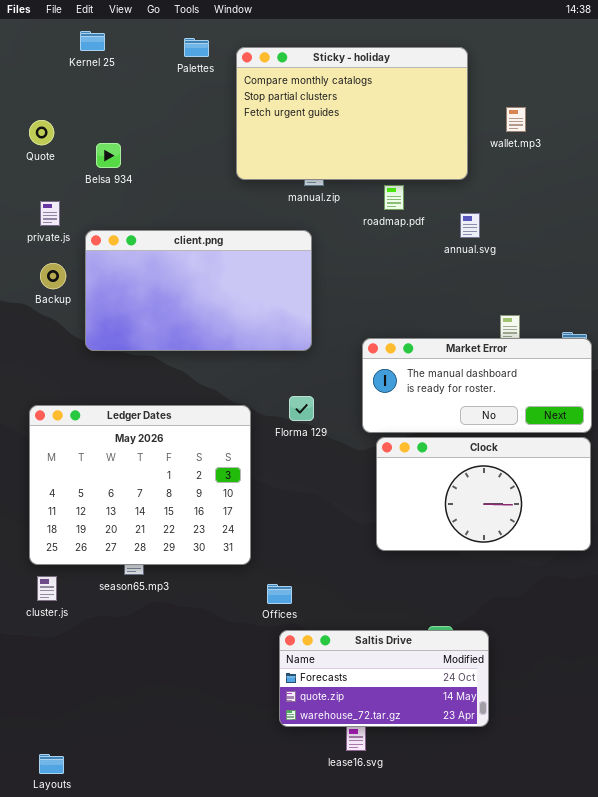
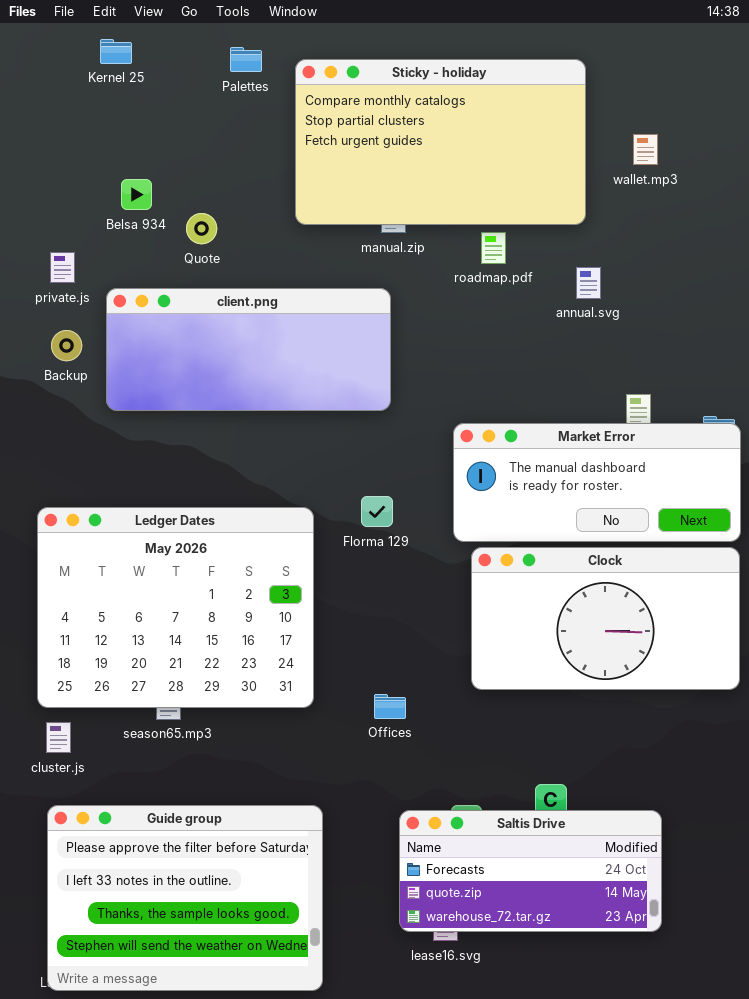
Quote: [29,120,54,145] -> [186,213,217,244], moved
client.png: [85,230,312,351] -> [106,288,391,411], resized
Offices: [267,584,292,604] -> [374,694,406,719], moved
Saltis Drive: [279,630,489,727] -> [399,810,662,932], moved
Guide group: none -> [47,805,323,991], opened

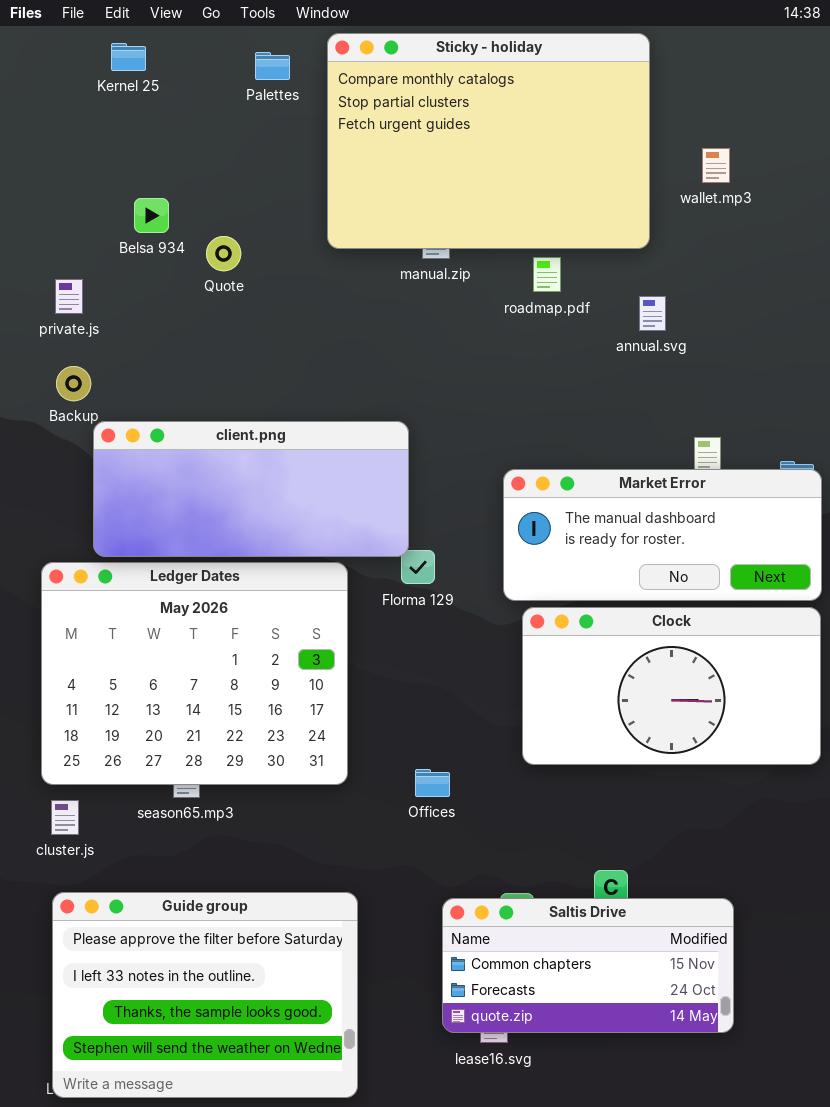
Sticky - holiday: [295,59,586,225] -> [327,33,650,249], resized
client.png: [106,288,391,411] -> [93,421,409,557], moved
Saltis Drive: [399,810,662,932] -> [442,898,734,1033], scrolled up 1 row

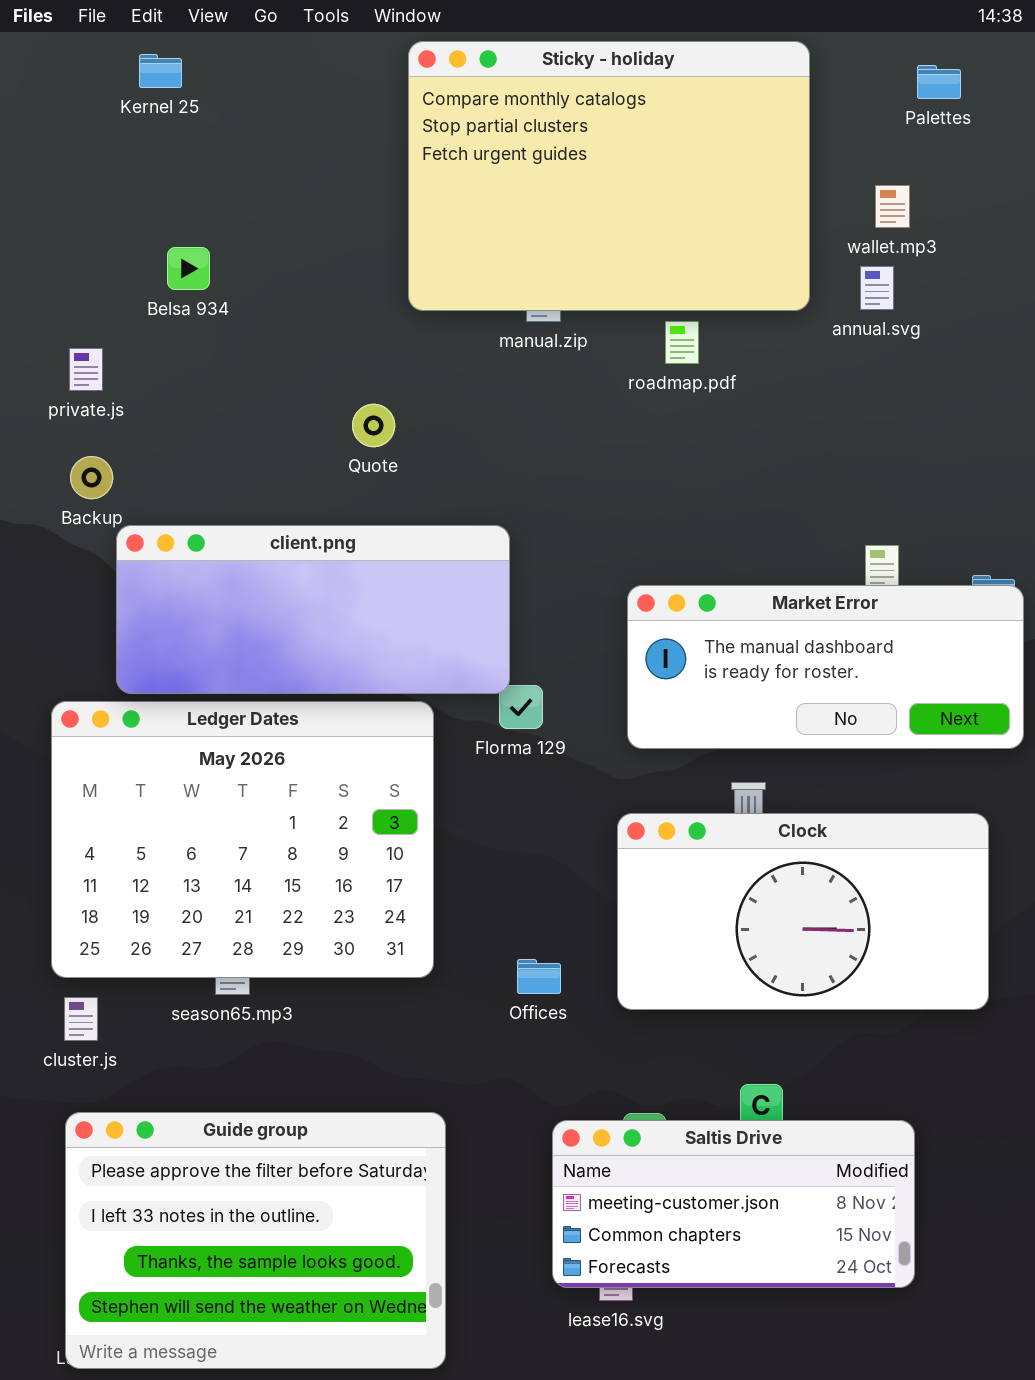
Palettes: [255,52,290,80] -> [917,65,961,99], moved
Quote: [206,236,241,271] -> [352,404,395,447], moved
annual.svg: [639,296,666,331] -> [860,266,894,310], moved
Clock: [522,607,821,765] -> [617,813,989,1010], moved
Saltis Drive: [442,898,734,1033] -> [552,1120,915,1288], scrolled up 1 row

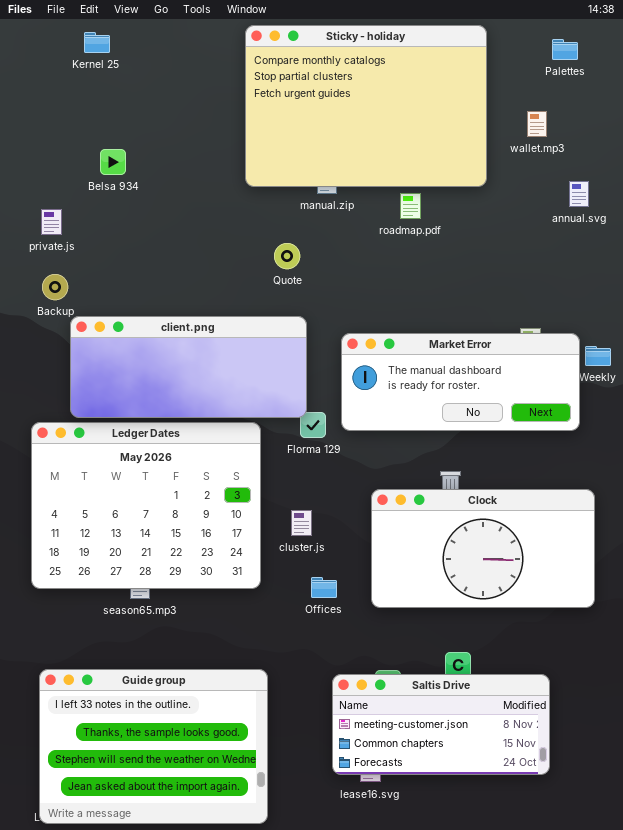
annual.svg: [860,266,894,310] -> [569,181,589,207], moved
Quote: [352,404,395,447] -> [274,243,300,269], moved
Market Error: [627,585,1024,749] -> [341,333,580,431], moved
cluster.js: [64,997,98,1041] -> [291,510,312,536], moved
Guide group: [65,1112,446,1369] -> [39,669,268,824], scrolled down 1 row

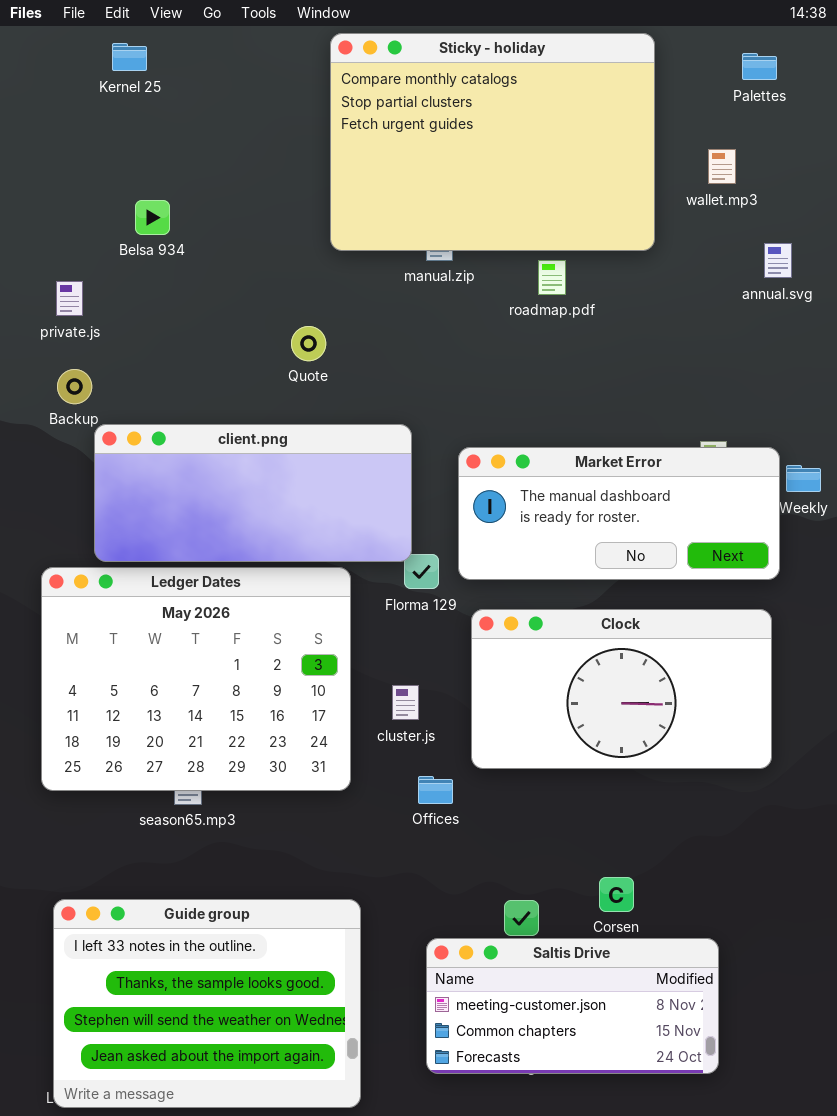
Quote: [274,243,300,269] -> [291,326,326,361], moved
Clock: [371,489,595,608] -> [471,609,772,769], moved
Saltis Drive: [332,674,550,775] -> [426,938,719,1074], moved

